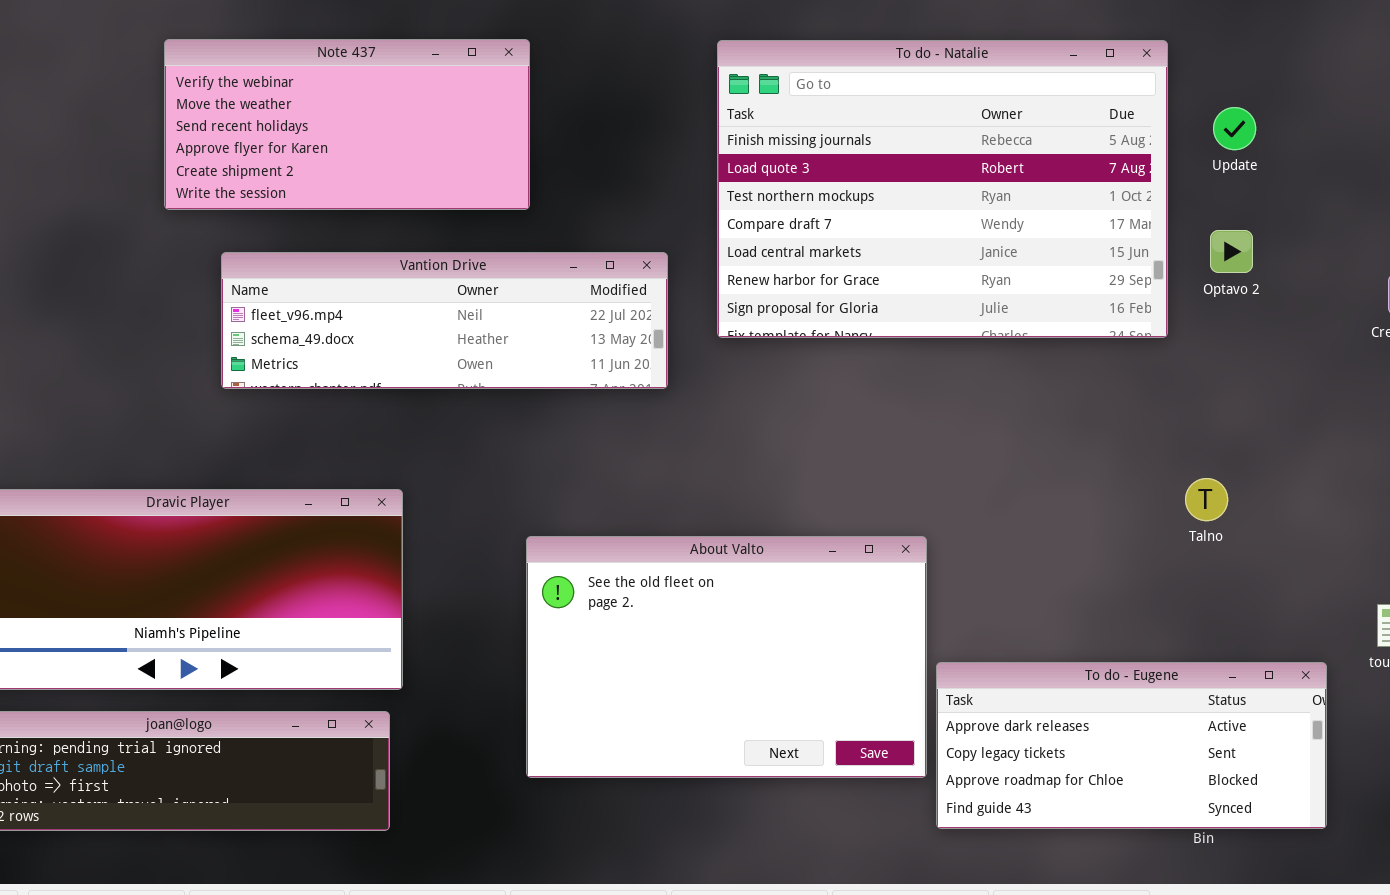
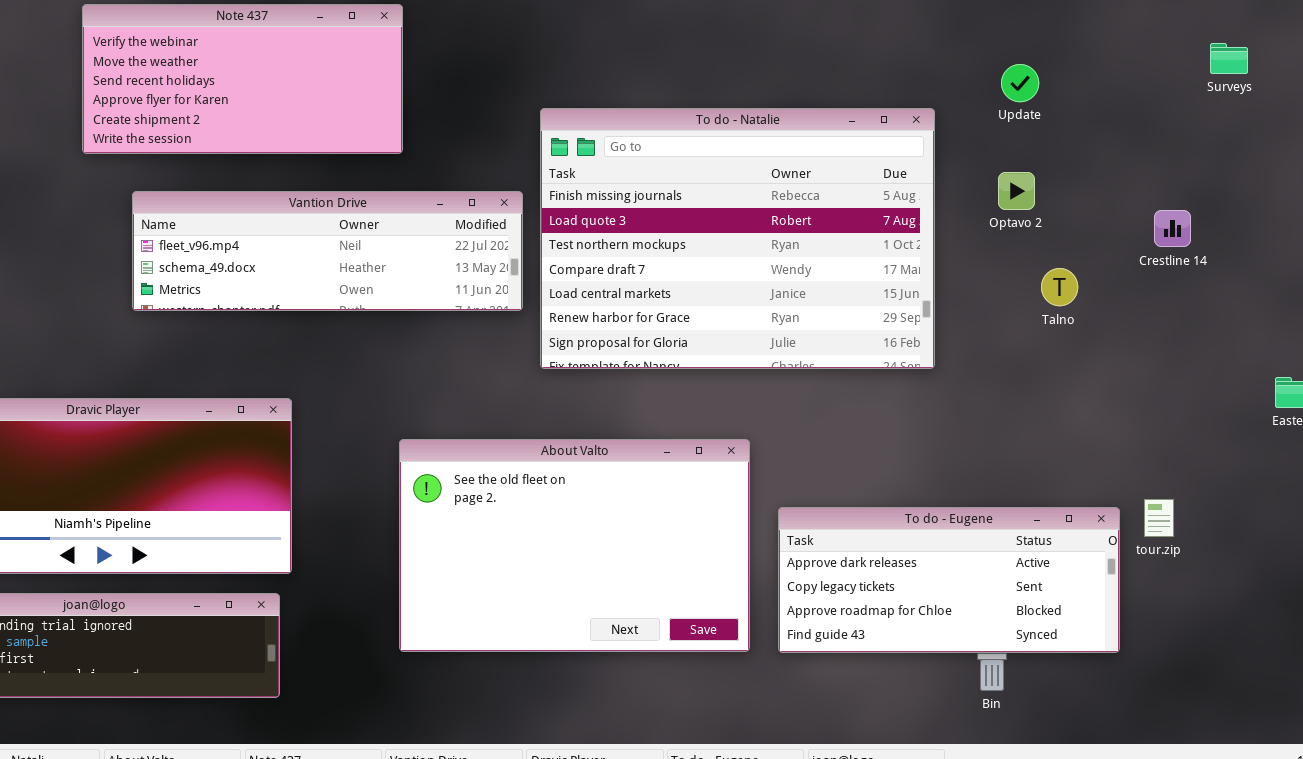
To do - Natalie: [717,40,1168,338] -> [540,108,935,369], moved
Talno: [1185,478,1228,521] -> [1041,268,1078,306], moved
To do - Eugene: [936,662,1327,829] -> [778,507,1120,653], moved

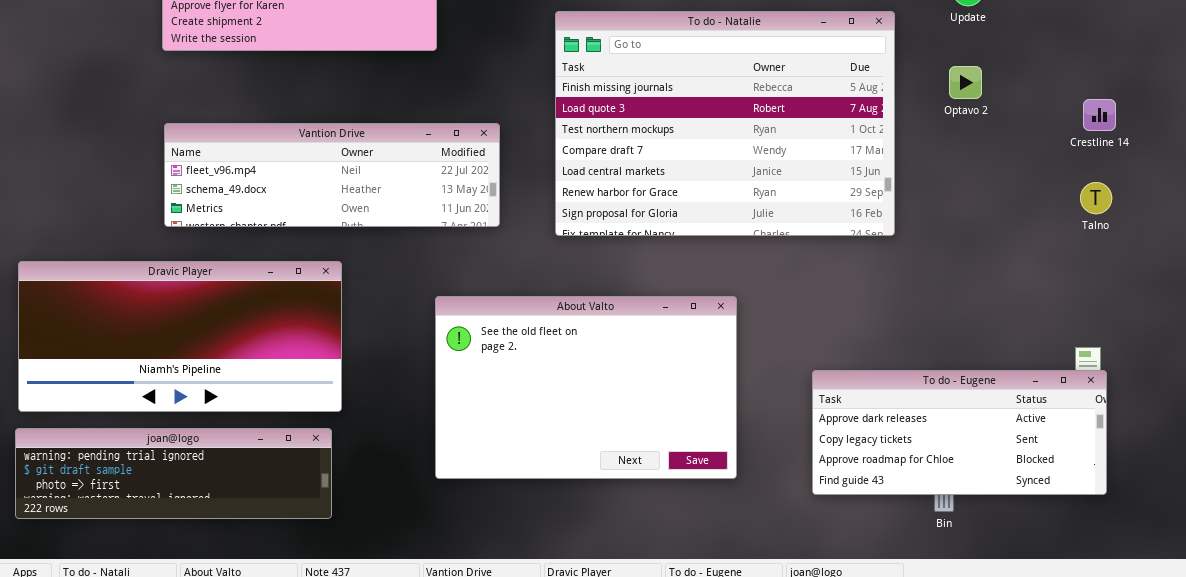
Vantion Drive: [132,191,523,311] -> [164,123,500,227], moved
Talno: [1041,268,1078,306] -> [1080,182,1112,214], moved
To do - Eugene: [778,507,1120,653] -> [812,370,1107,495], moved

